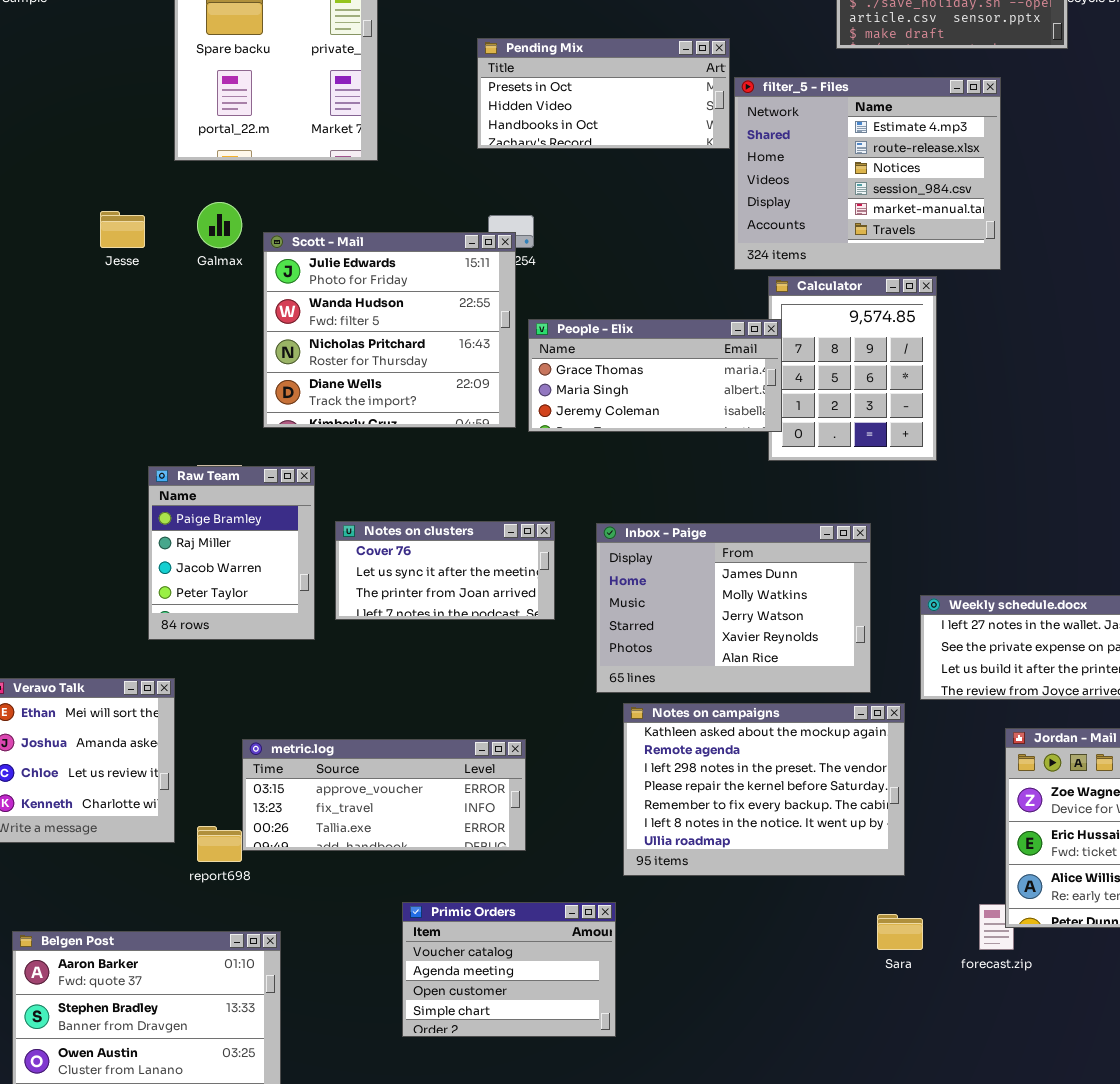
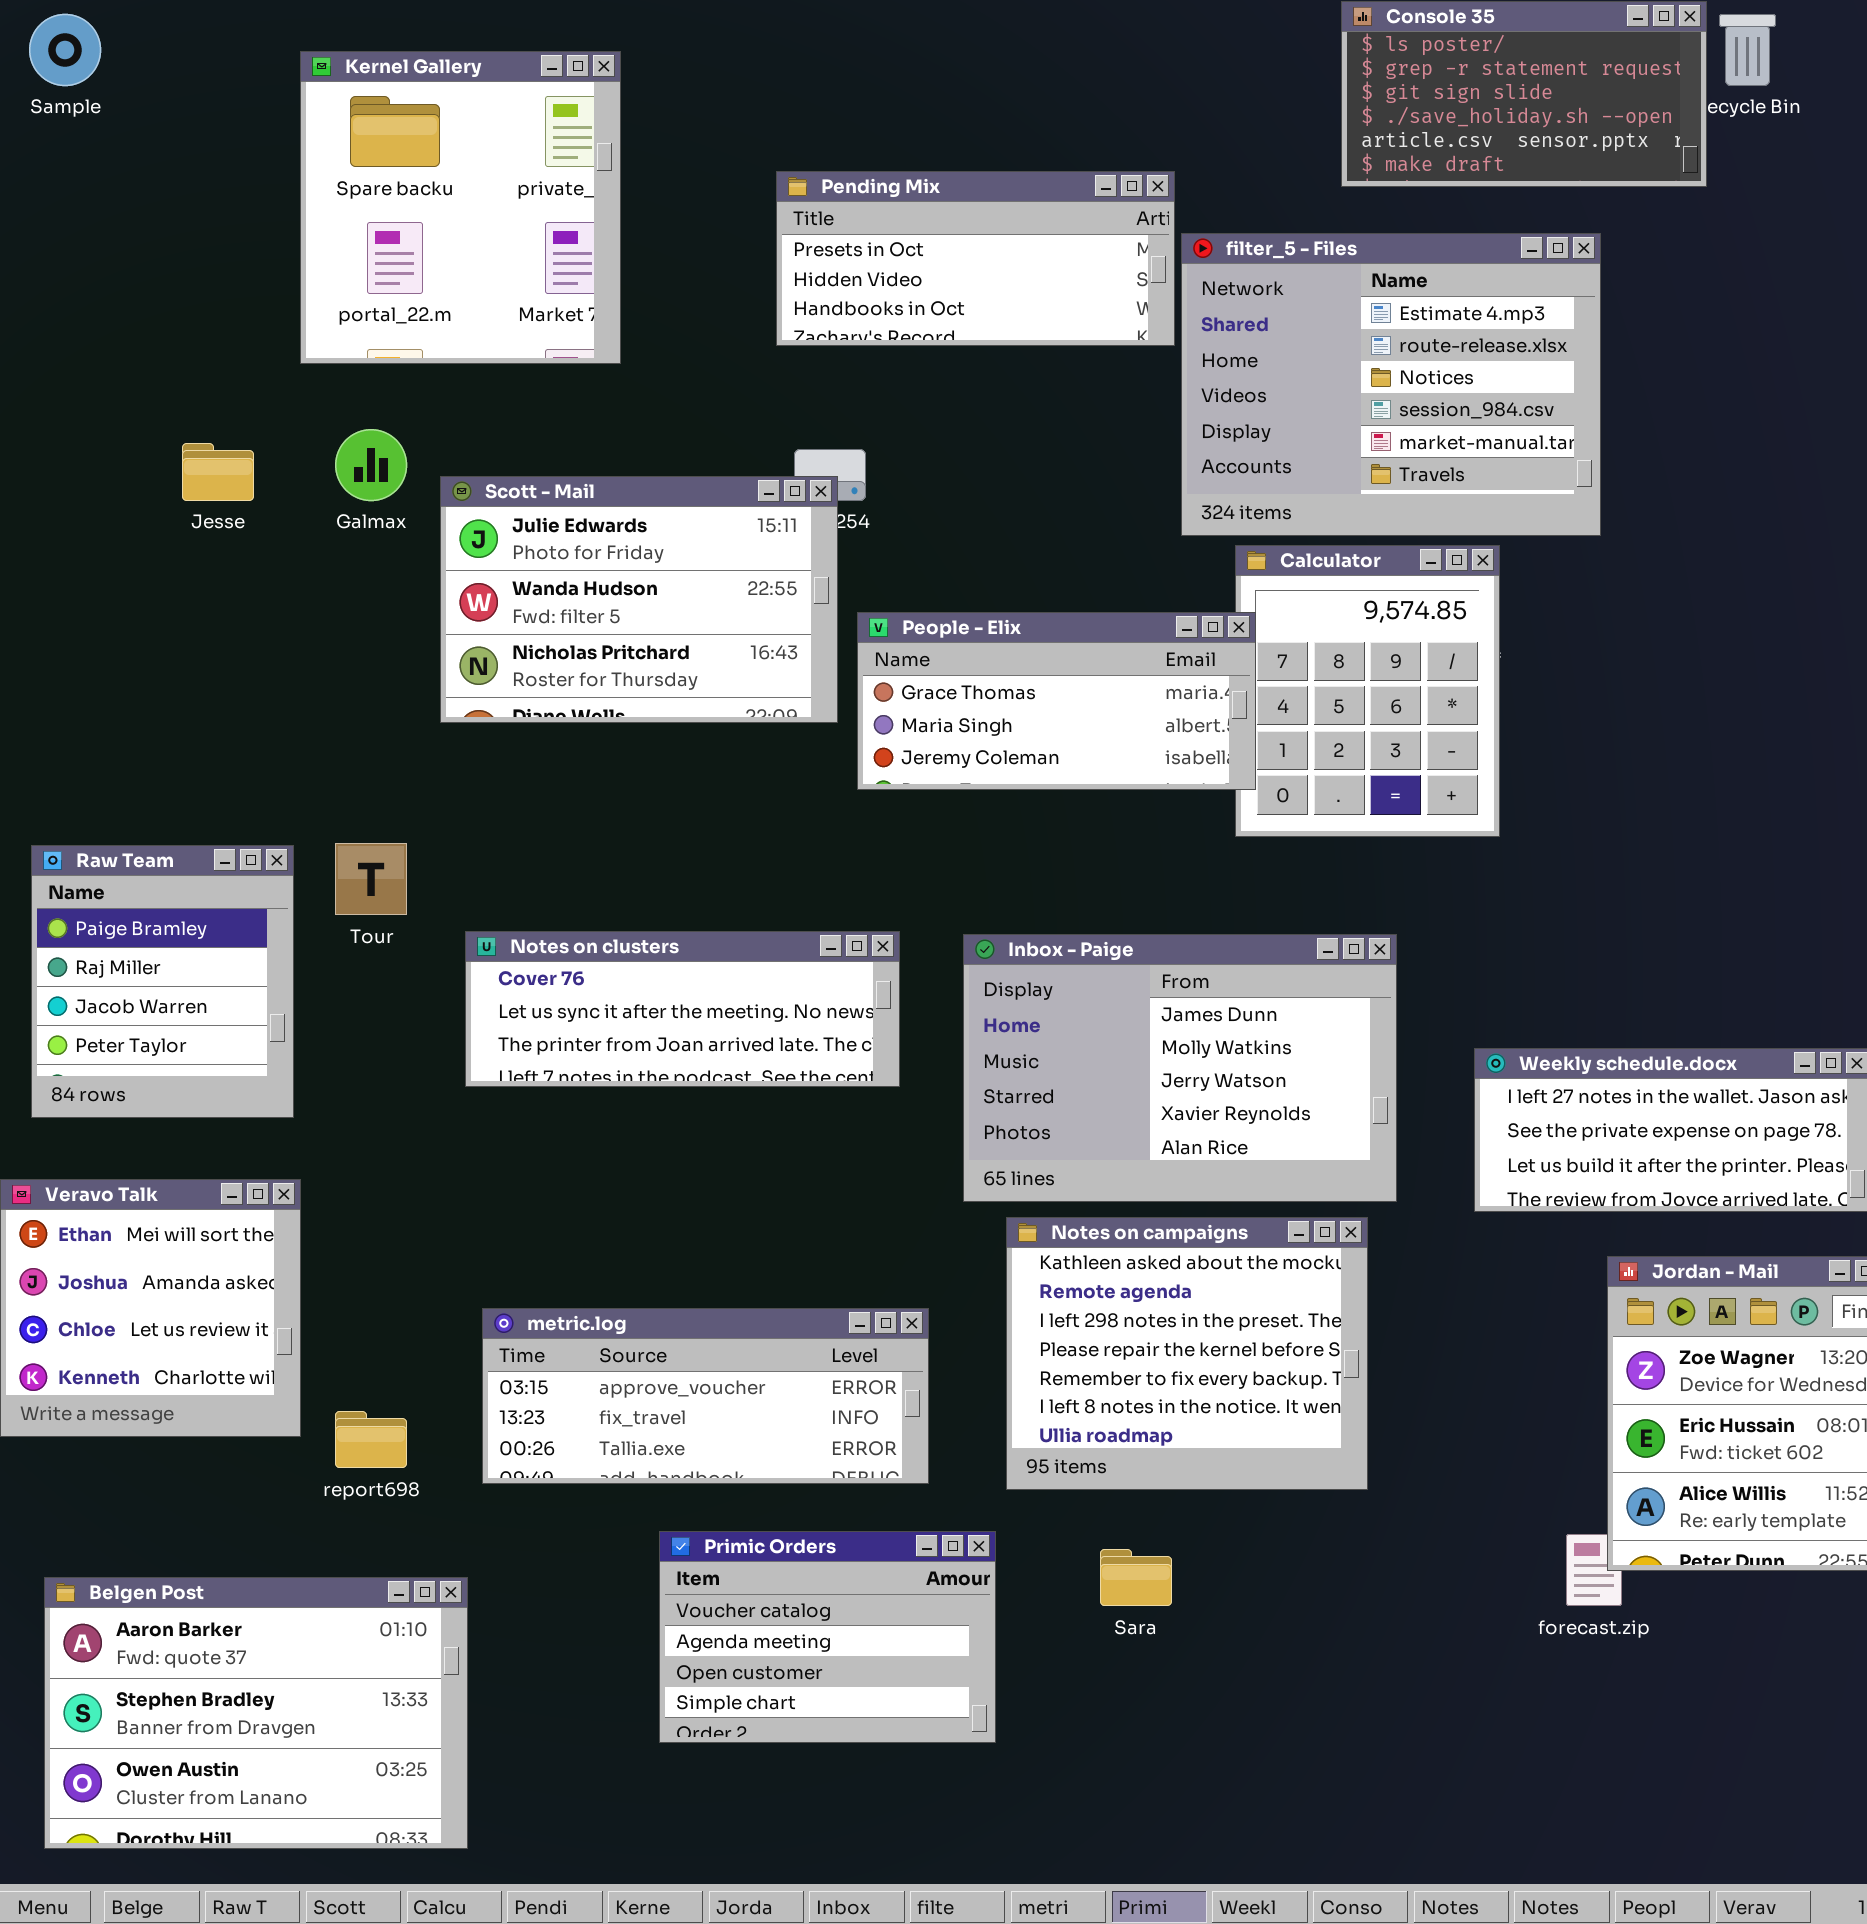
Scott - Mail: [263,232,516,428] -> [440,476,838,723], resized
Raw Team: [148,466,315,640] -> [31,845,294,1118], moved
Notes on clusters: [335,521,555,620] -> [465,931,900,1087], resized
Notes on campaigns: [623,703,905,876] -> [1006,1217,1368,1490], resized
metric.log: [242,739,526,851] -> [482,1308,929,1484], moved
Sara: [877,914,923,950] -> [1100,1549,1172,1606], moved

